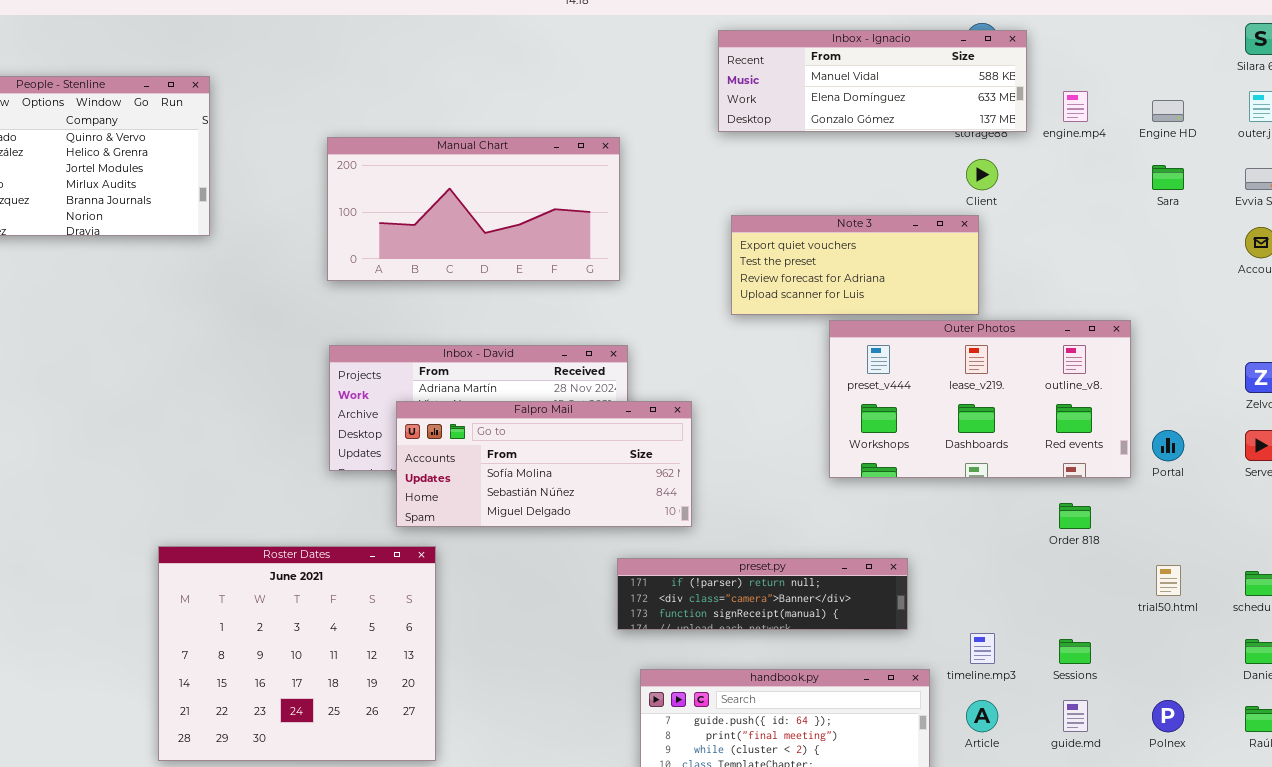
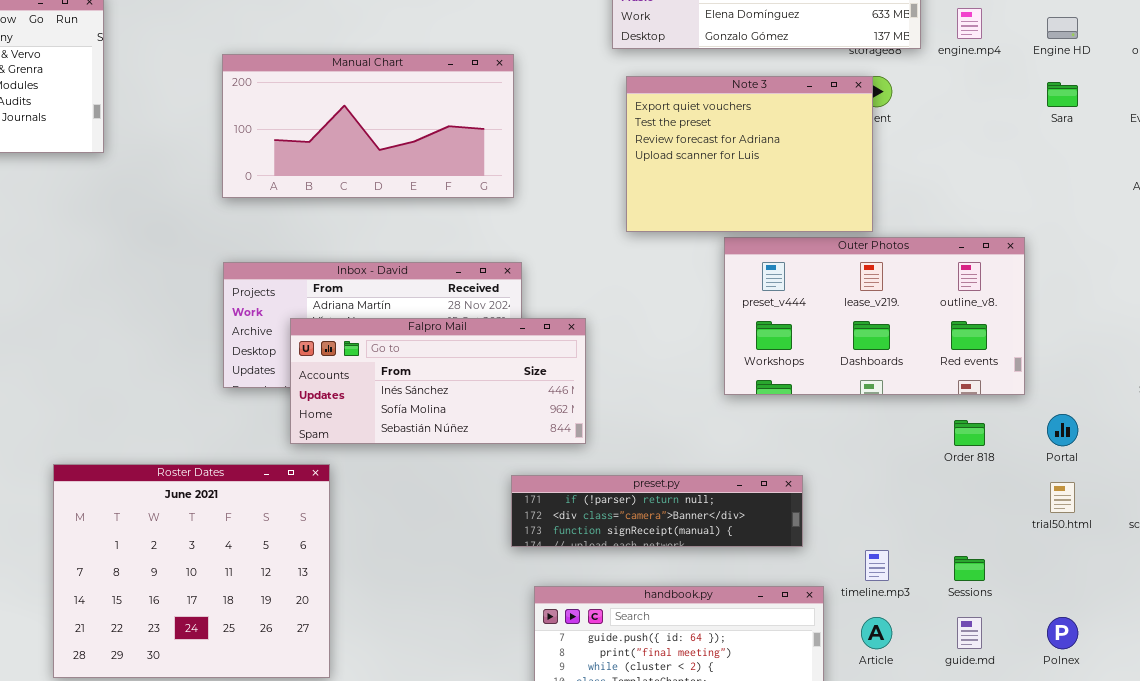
Note 3: [731,215,979,315] -> [626,76,873,232], resized
Falpro Mail: [396,401,692,527] -> [290,318,586,444], scrolled up 1 row
Portal: [1152,430,1184,461] -> [1047,414,1078,446], moved

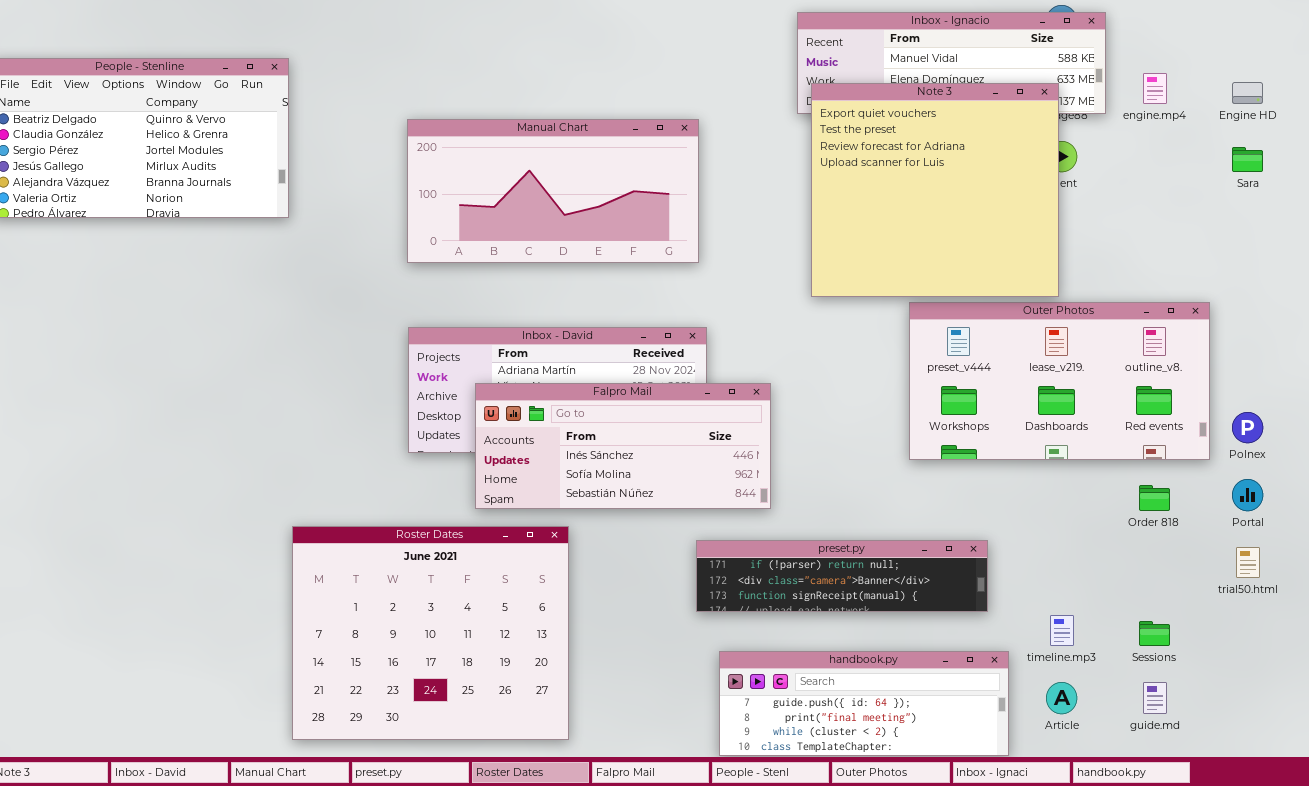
Note 3: [626,76,873,232] -> [811,83,1059,297], resized
Roster Dates: [53,464,330,678] -> [292,526,569,740], moved
Polnex: [1047,617,1078,649] -> [1232,412,1263,443], moved

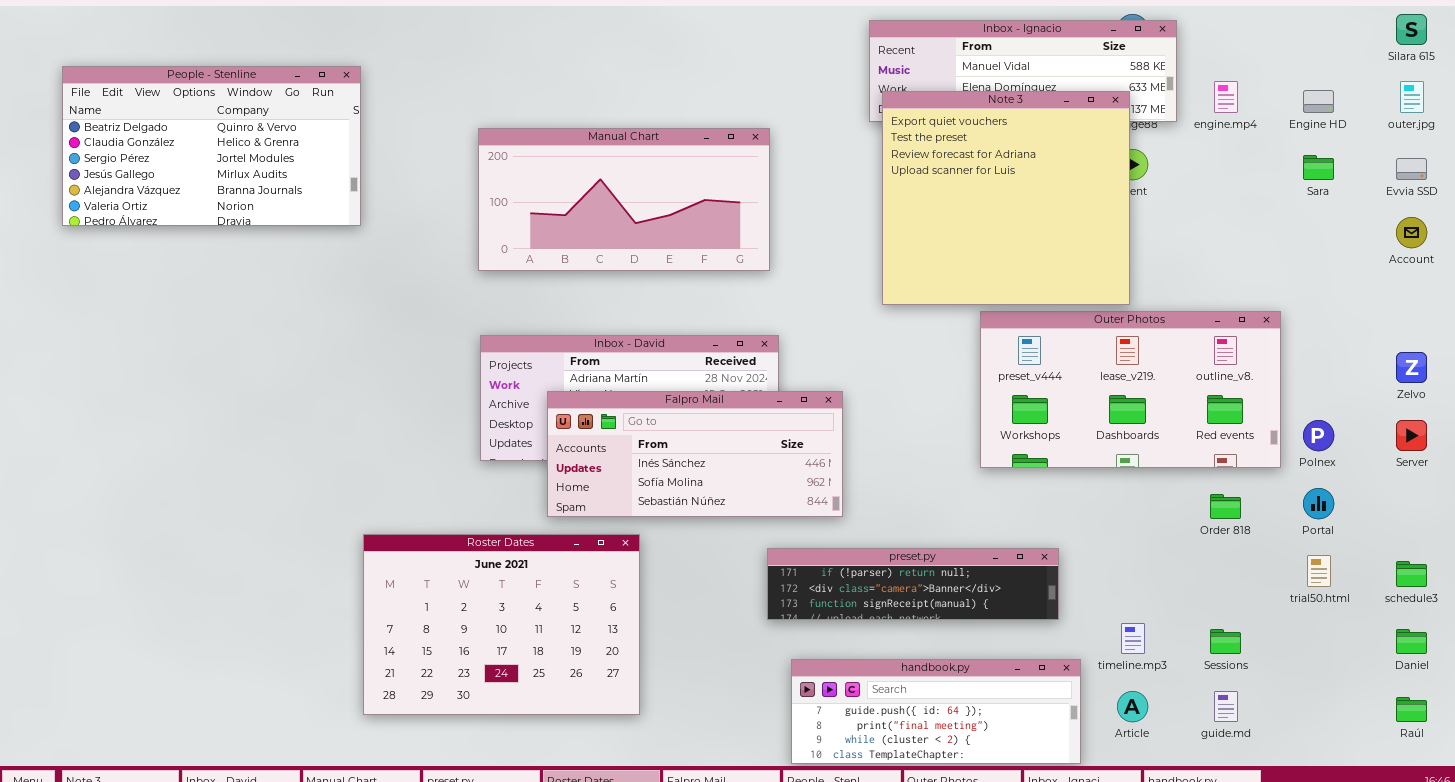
Roster Dates: [292,526,569,740] -> [363,534,640,715], resized

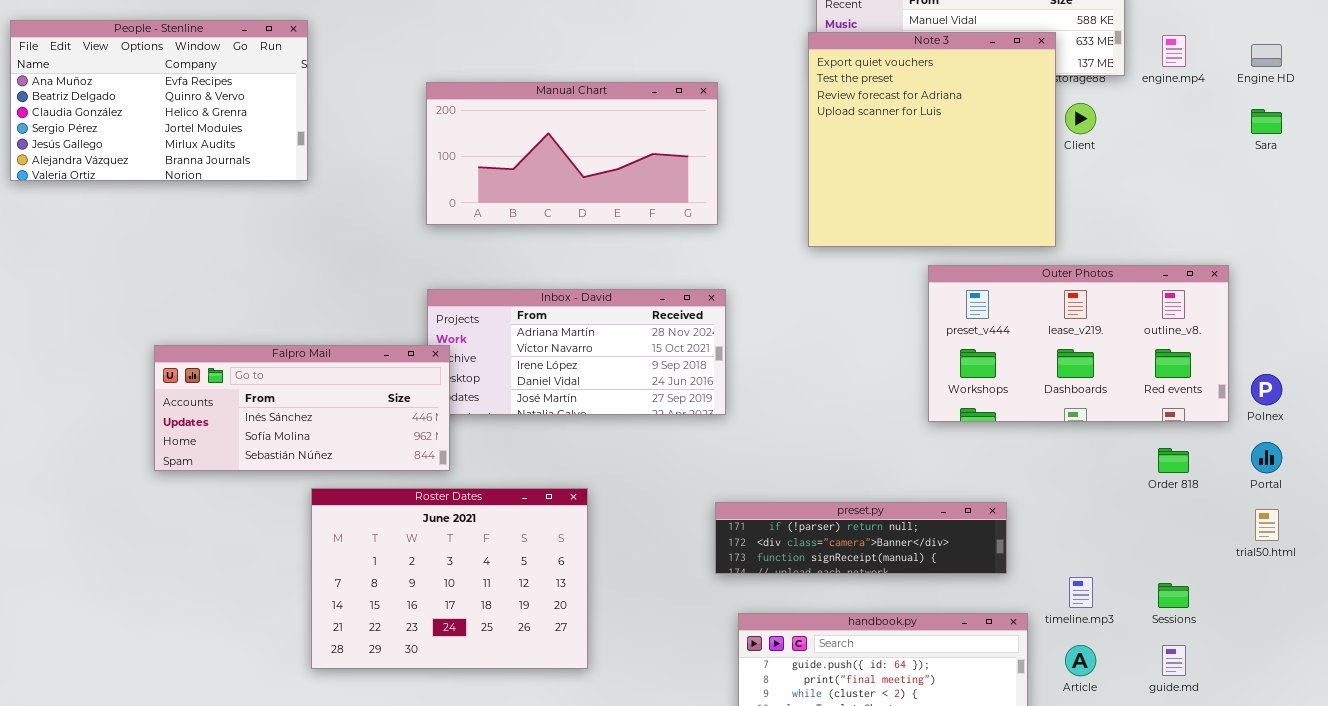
People - Stenline: [62,66,361,226] -> [10,20,308,181], scrolled up 1 row
Note 3: [882,91,1130,305] -> [808,32,1056,247], moved
Falpro Mail: [547,391,843,517] -> [154,345,450,471], moved

